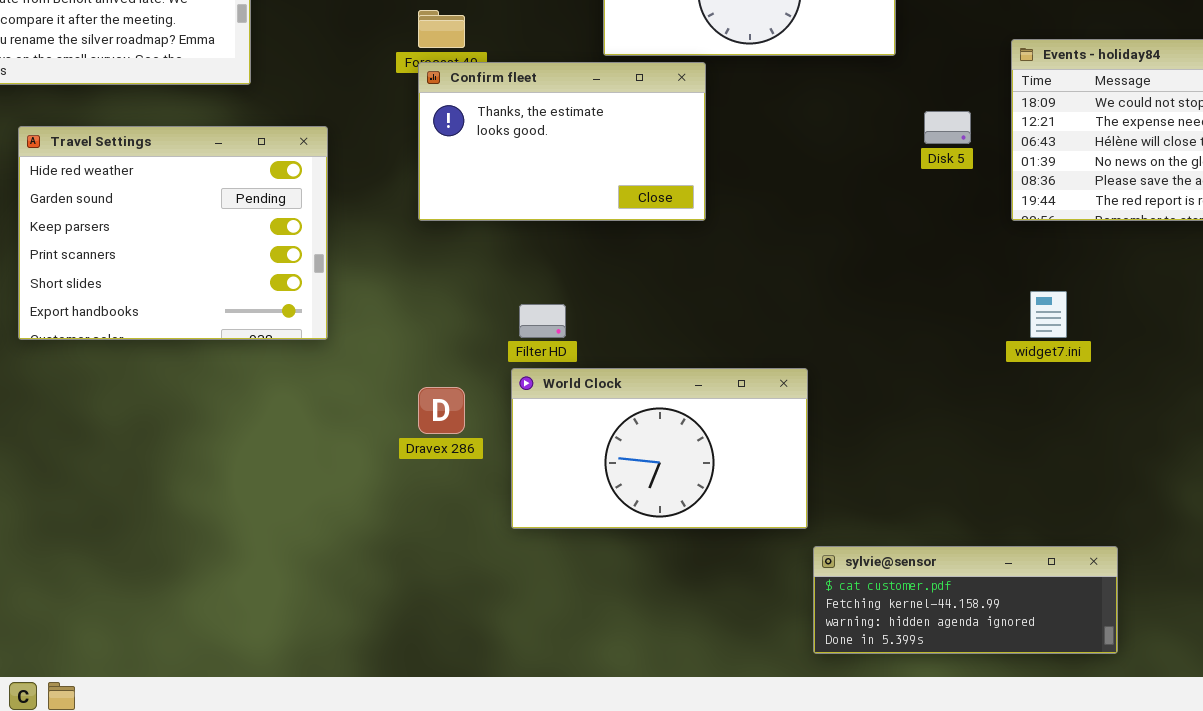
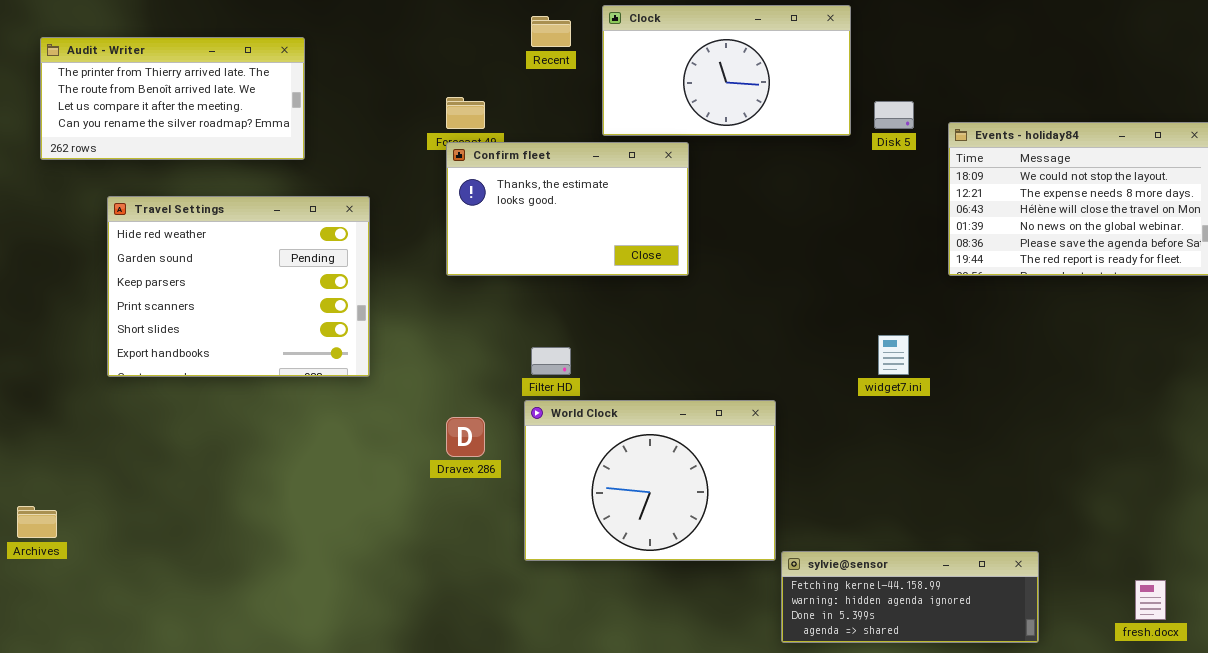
Disk 5: [924,111,971,144] -> [874,101,914,129], moved
widget7.ini: [1030,291,1067,338] -> [878,335,909,375], moved
World Clock: [511,368,808,529] -> [524,400,776,561], resized
sylvie@sensor: [813,546,1118,654] -> [781,551,1039,643], scrolled down 1 row

